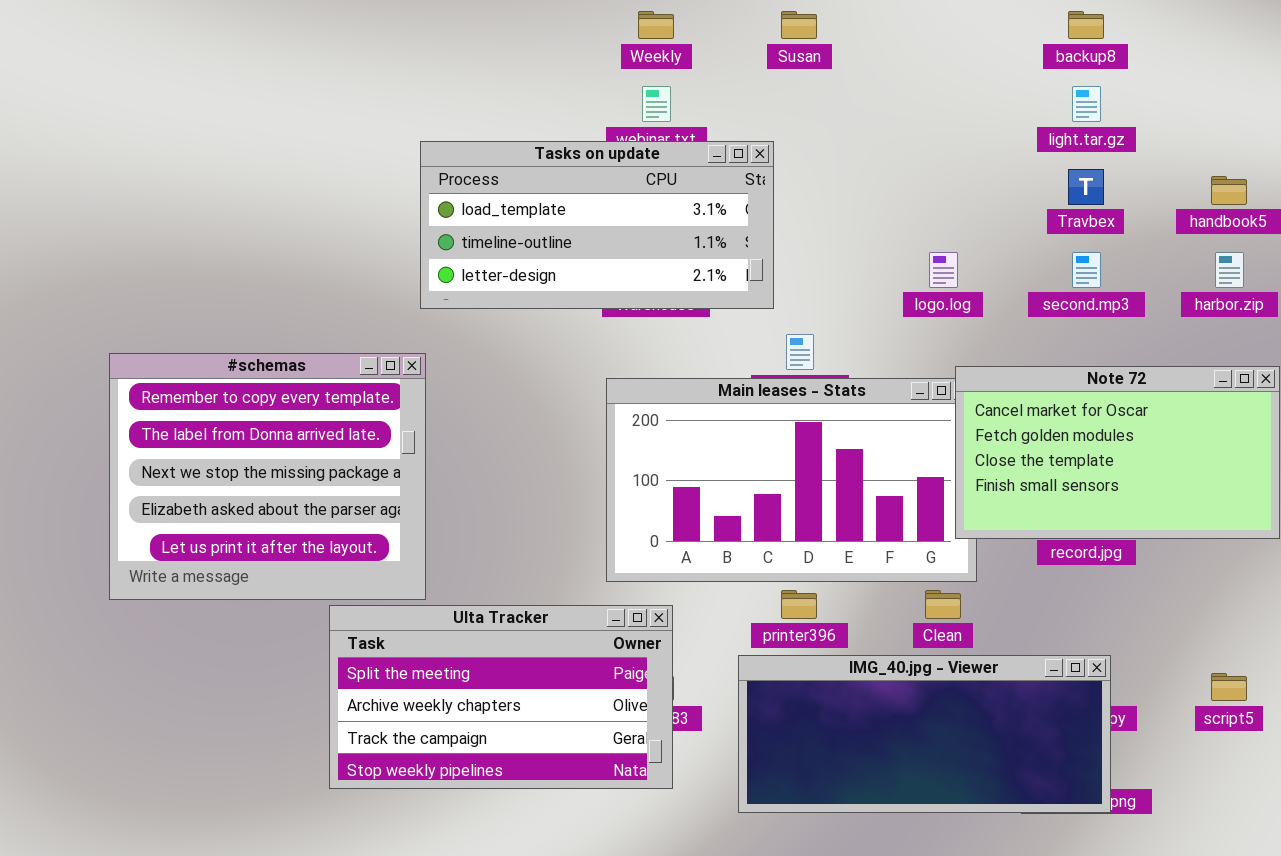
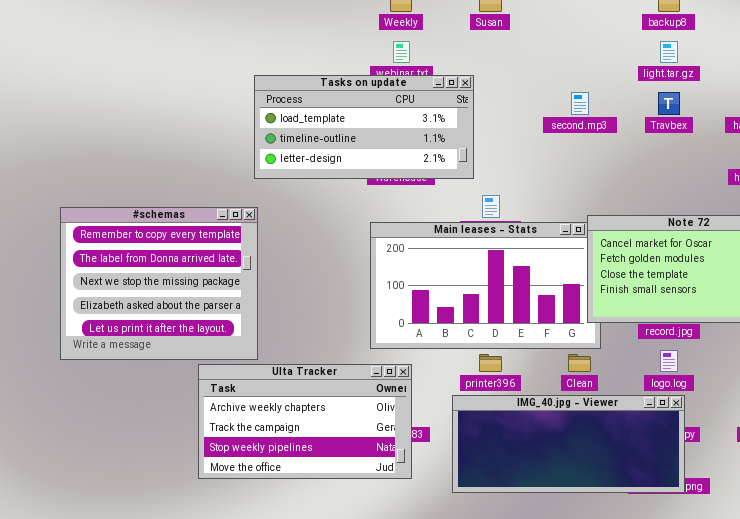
logo.log: [929,252,958,288] -> [660,350,678,372], moved
second.mp3: [1072,252,1101,288] -> [571,92,589,115], moved
Ulta Tracker: [329,605,673,789] -> [198,364,412,479], scrolled down 1 row

